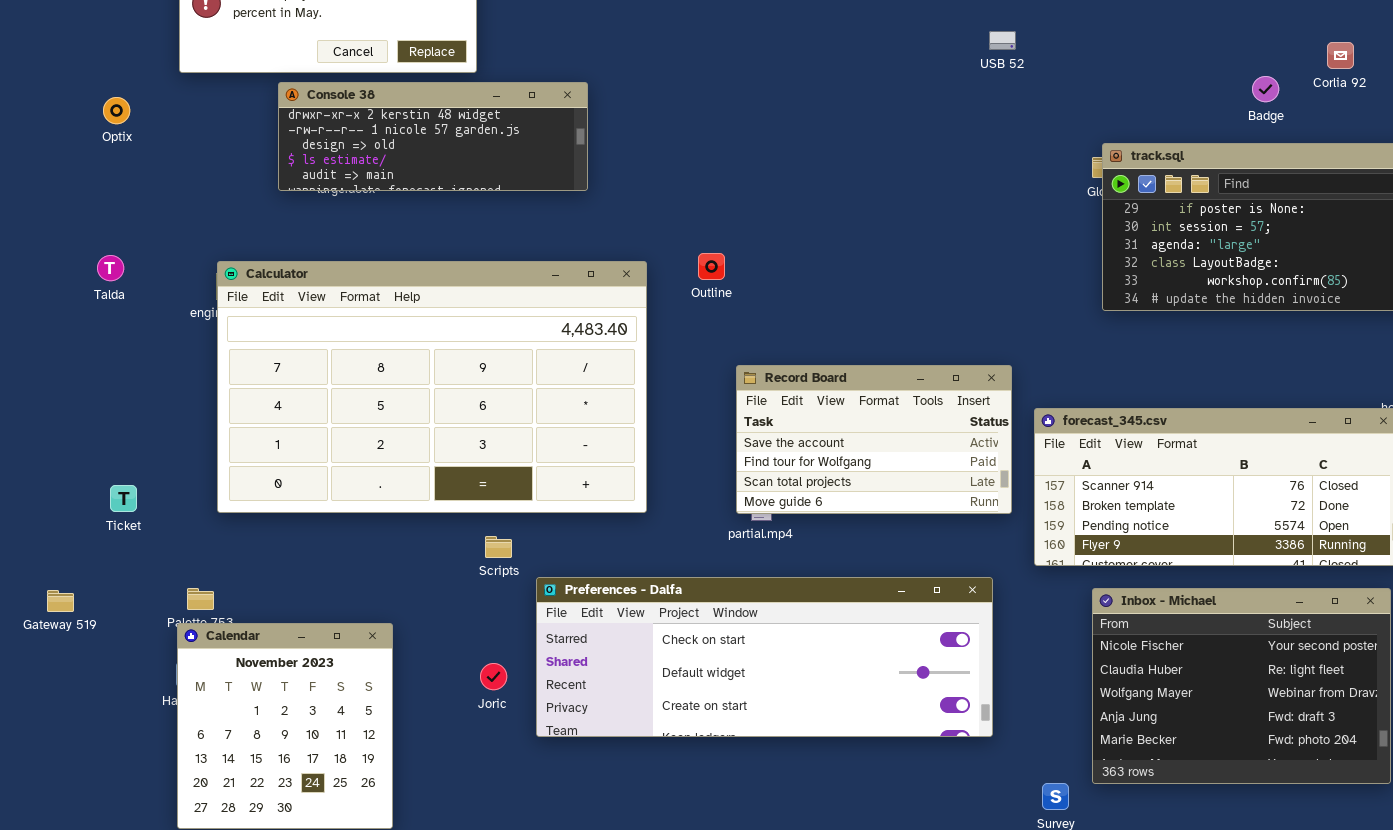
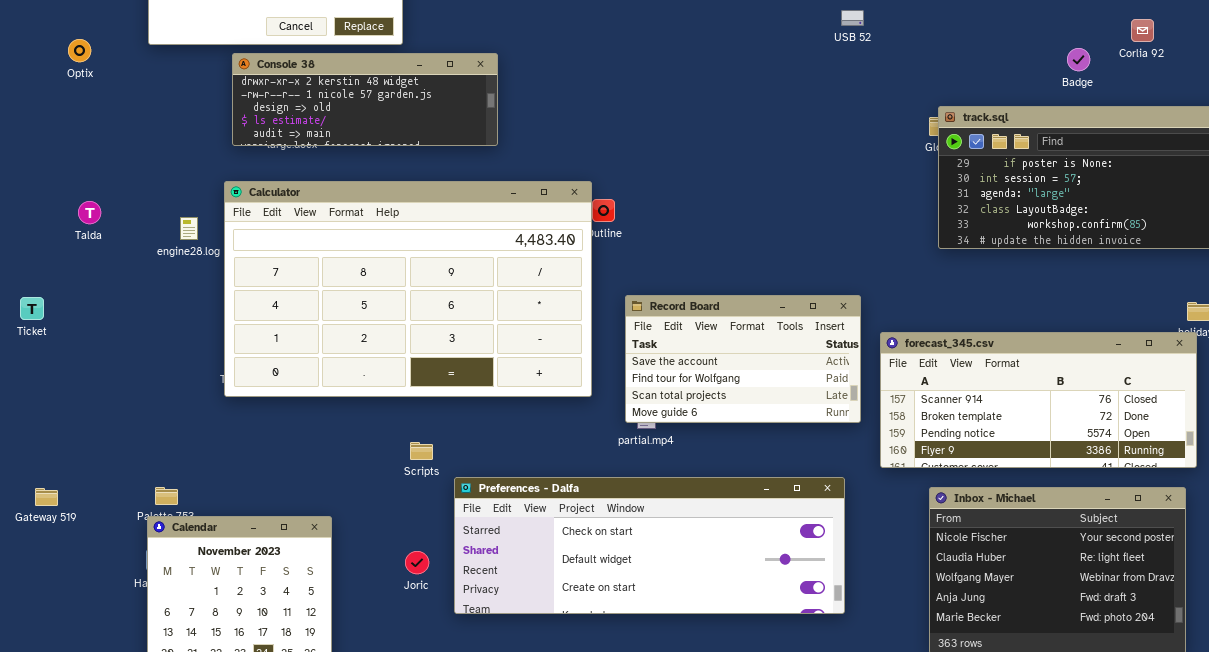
Optix: [103,97,130,124] -> [68,39,91,62], moved
Calculator: [217,261,647,513] -> [224,181,592,397], moved
Ticket: [110,485,137,512] -> [20,297,44,320], moved

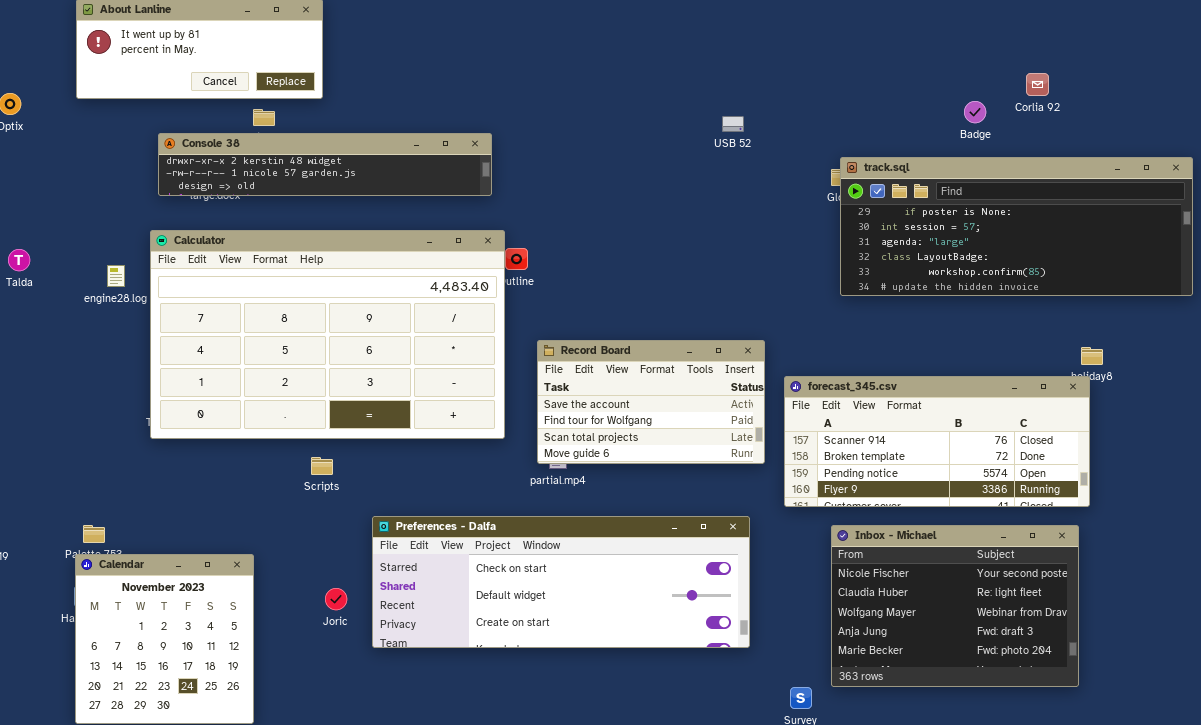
USB 52: [841,10,864,26] -> [722,116,744,132], moved
Console 38: [232,53,498,146] -> [158,133,492,196], resized
Scripts: [410,442,433,460] -> [311,457,333,475], moved

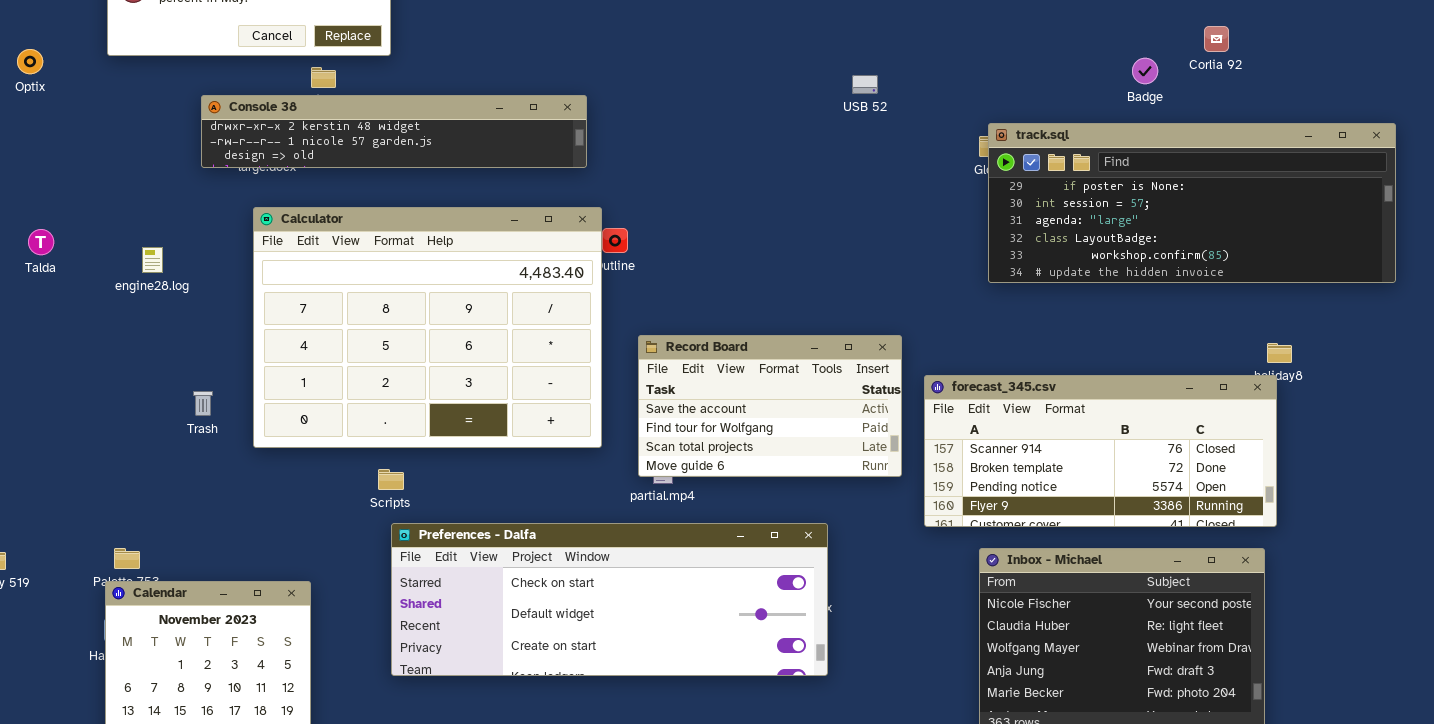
Calculator: [150,230,505,439] -> [253,207,602,448], resized
Preferences - Dalfa: [372,516,750,648] -> [391,523,828,676], moved

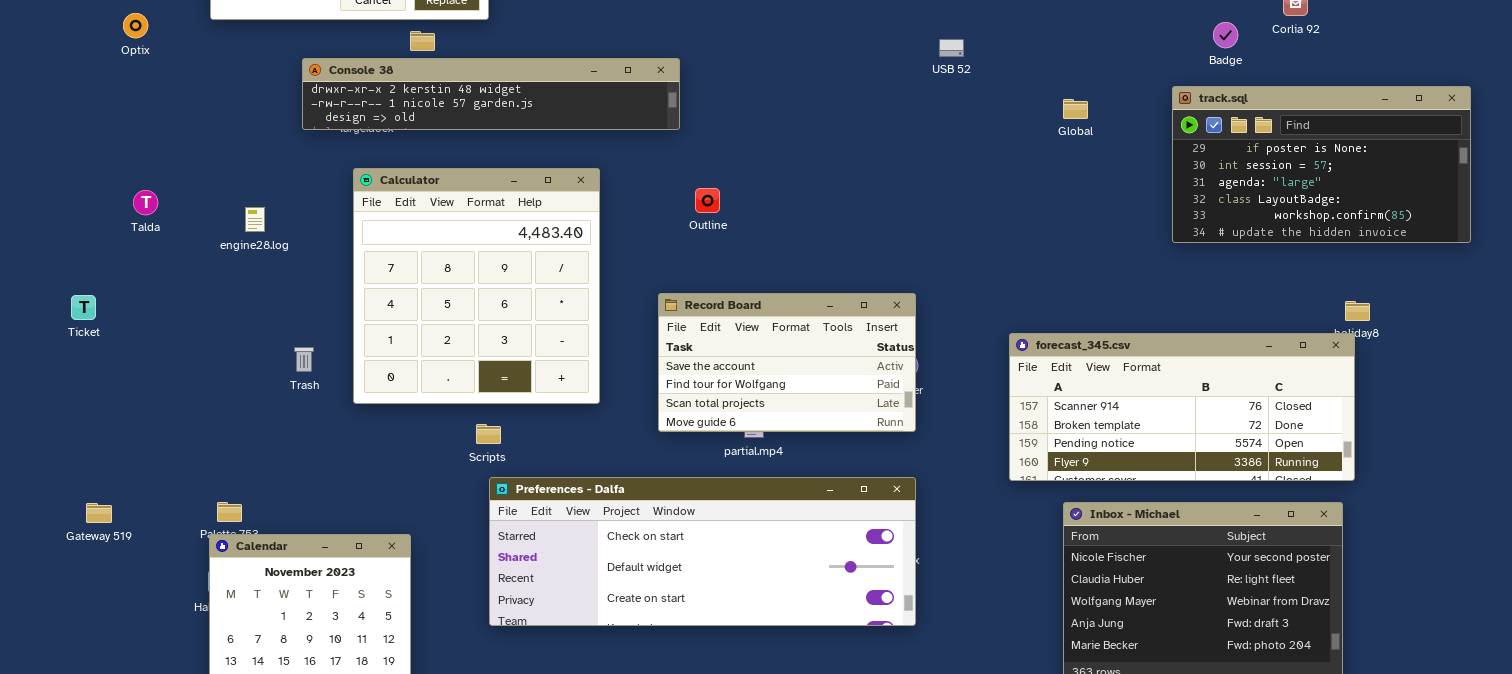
track.sql: [988,123,1396,283] -> [1172,86,1471,243], resized
Calculator: [253,207,602,448] -> [353,168,600,404], resized
Record Board: [638,335,902,477] -> [658,293,916,432], moved

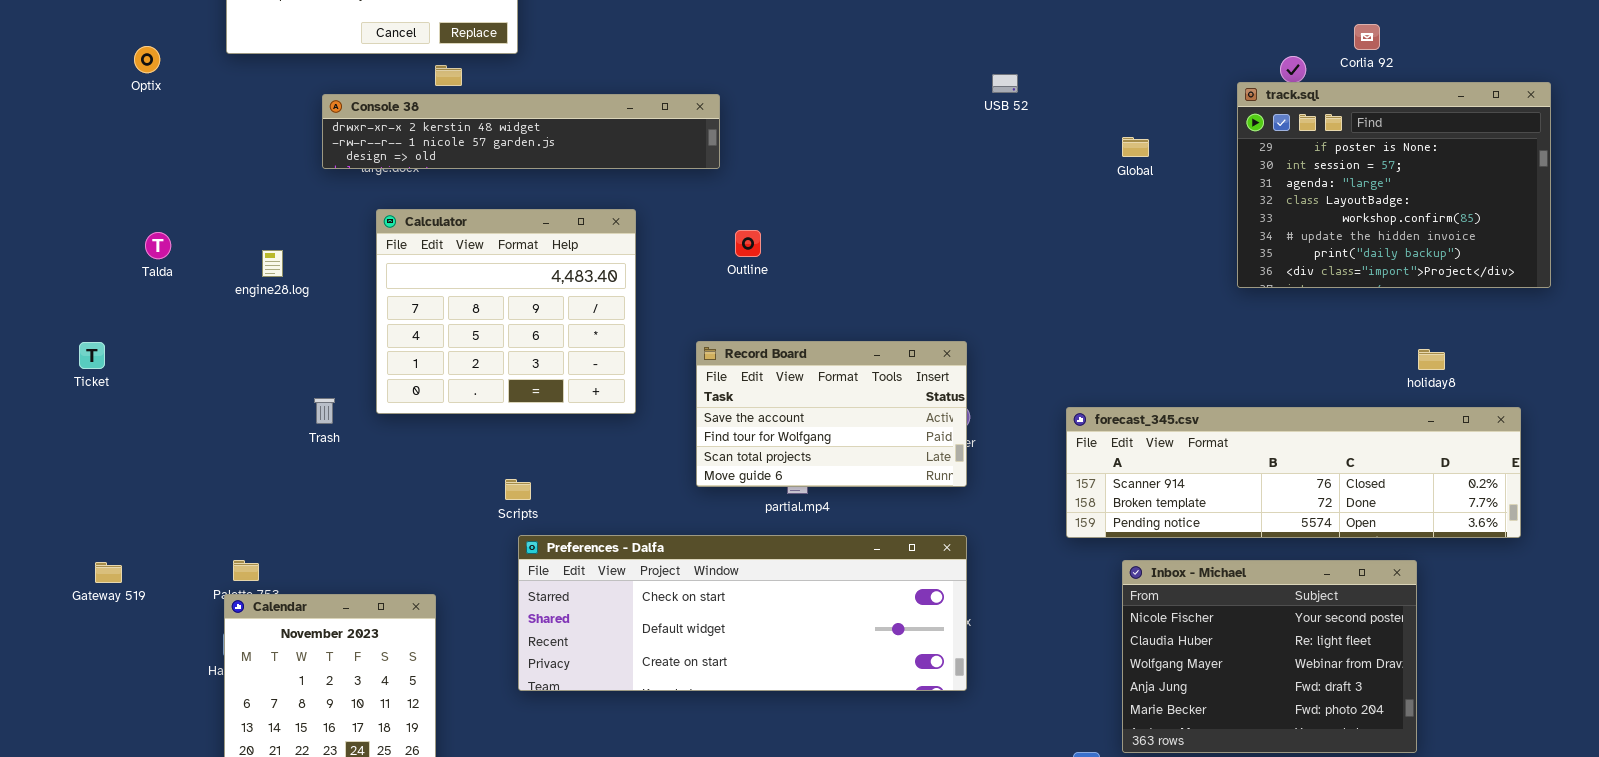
track.sql: [1172,86,1471,243] -> [1237,82,1551,288], resized
Calculator: [353,168,600,404] -> [376,209,636,414], resized
forecast_345.csv: [1009,333,1355,481] -> [1066,407,1521,538], resized

